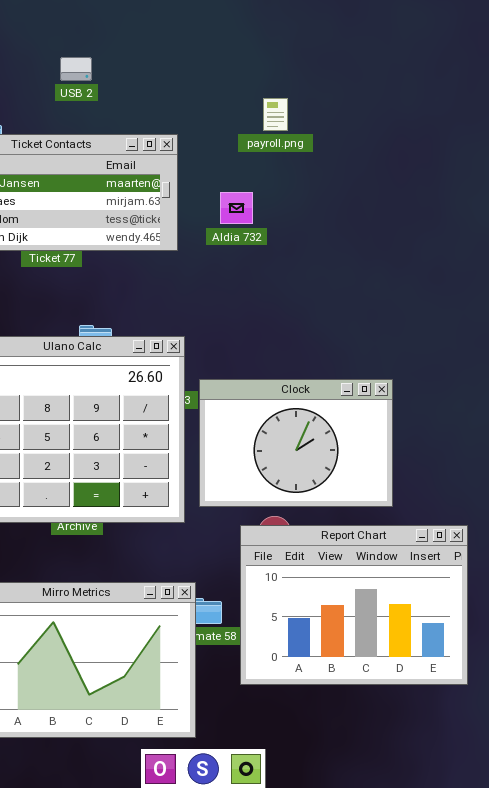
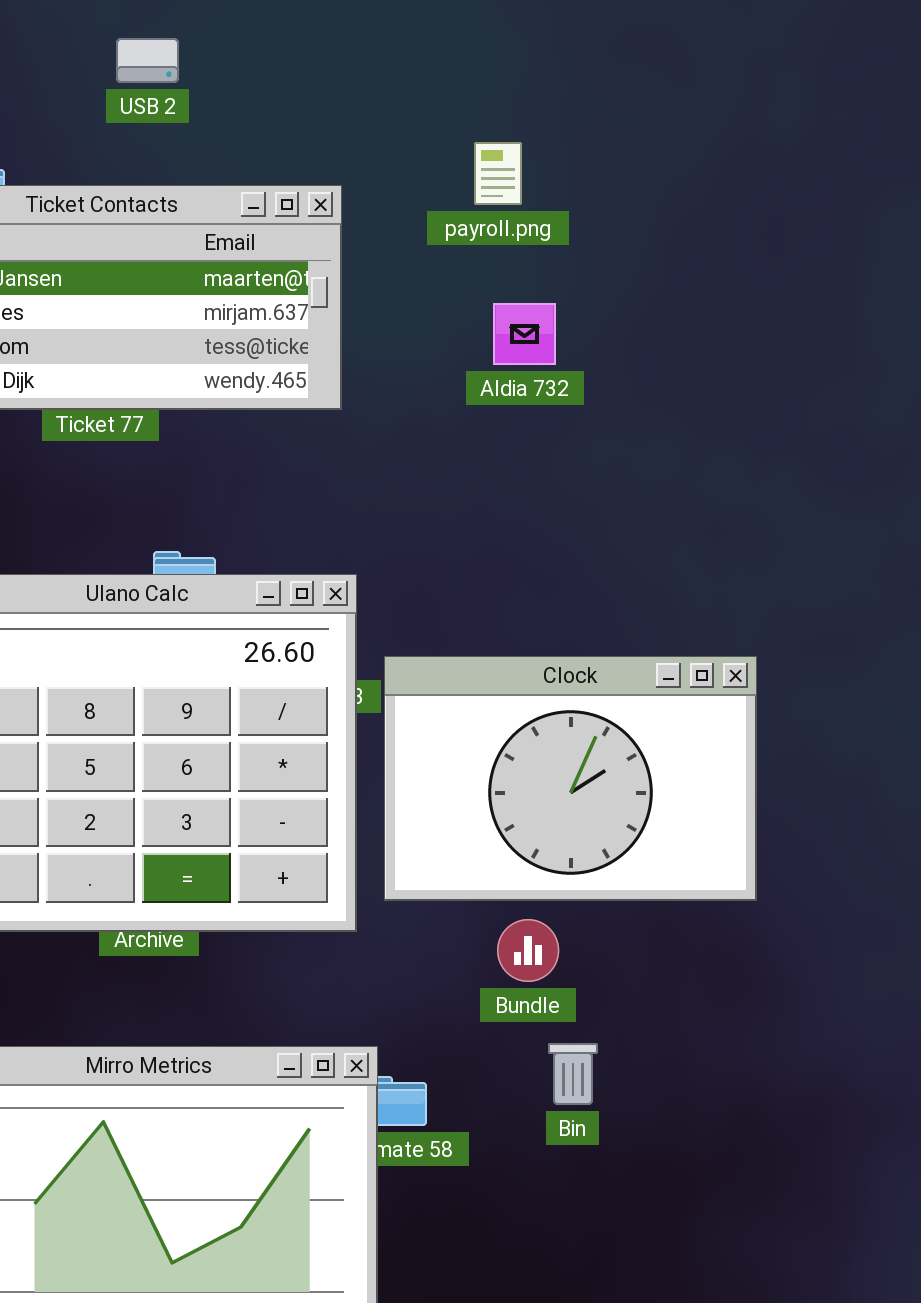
payroll.png: [263,98,288,131] -> [474,142,522,205], moved
Aldia 732: [220,192,253,224] -> [493,303,556,365], moved
Report Chart: [240,525,468,685] -> none, closed

